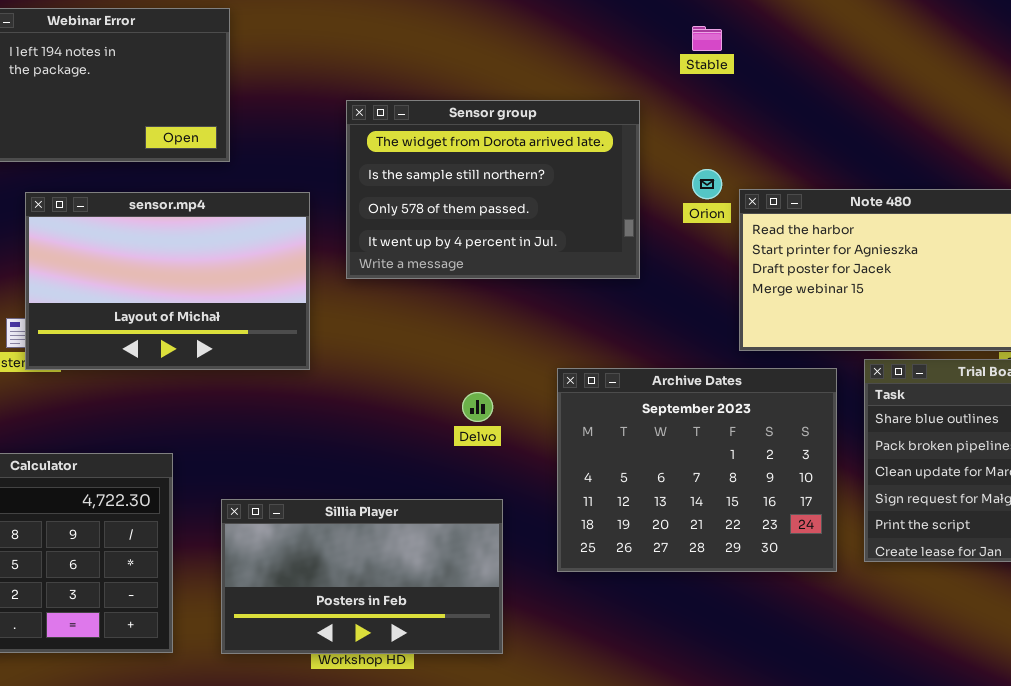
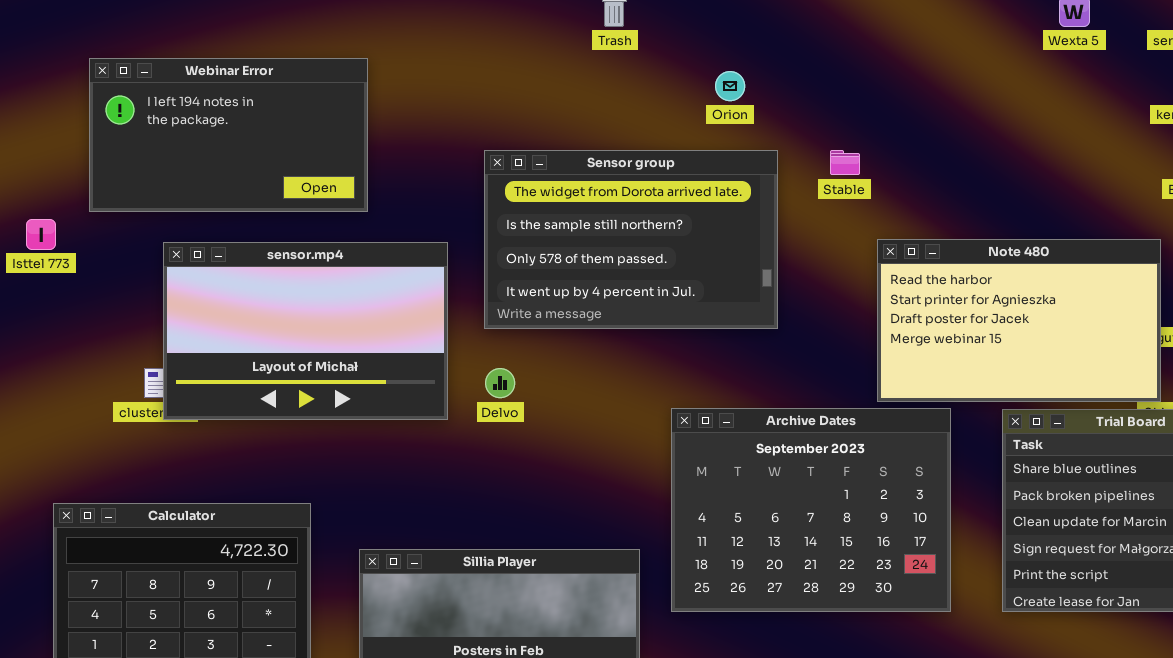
Stable: [692,26,722,51] -> [830,150,860,175], moved
Orion: [692,169,722,199] -> [715,71,745,101], moved
Archive Dates: [557,368,837,572] -> [671,408,951,612], moved
Delvo: [462,392,493,422] -> [485,368,515,398], moved

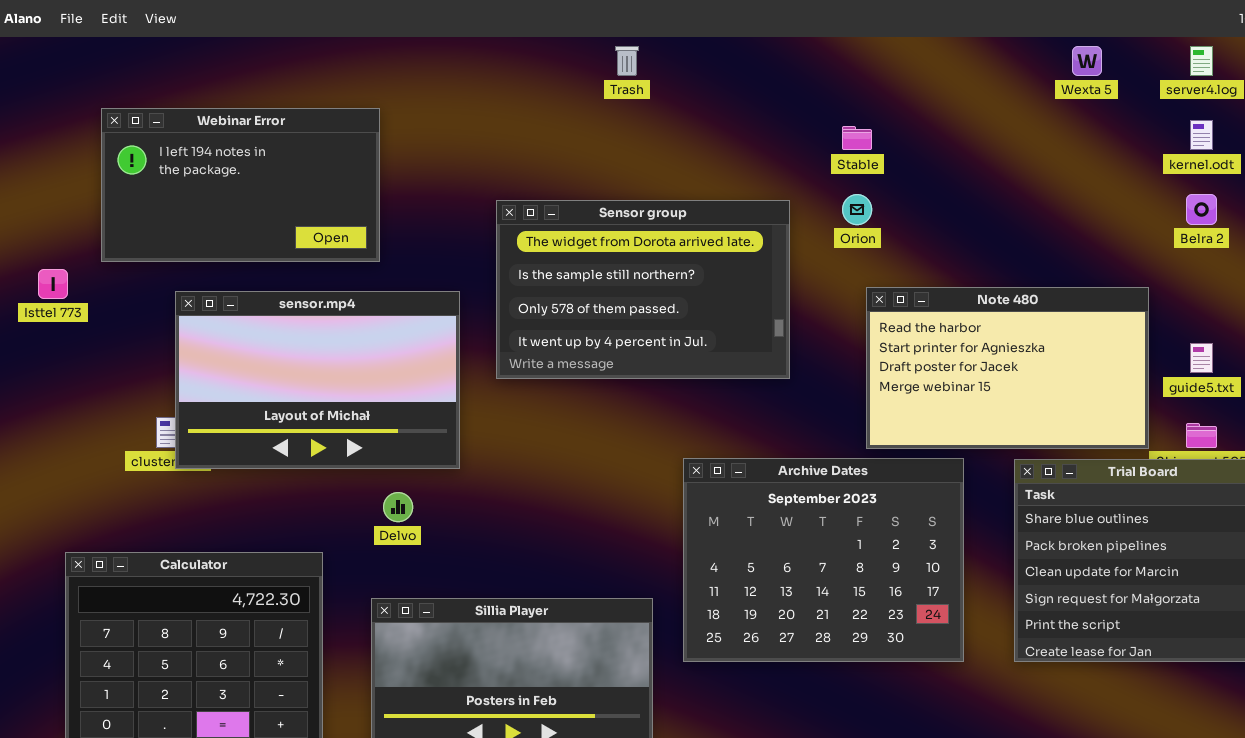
Orion: [715,71,745,101] -> [842,194,872,225], moved
Stable: [830,150,860,175] -> [842,126,872,150], moved
Note 480: [877,239,1161,402] -> [866,287,1149,449], moved
Delvo: [485,368,515,398] -> [383,492,413,522], moved

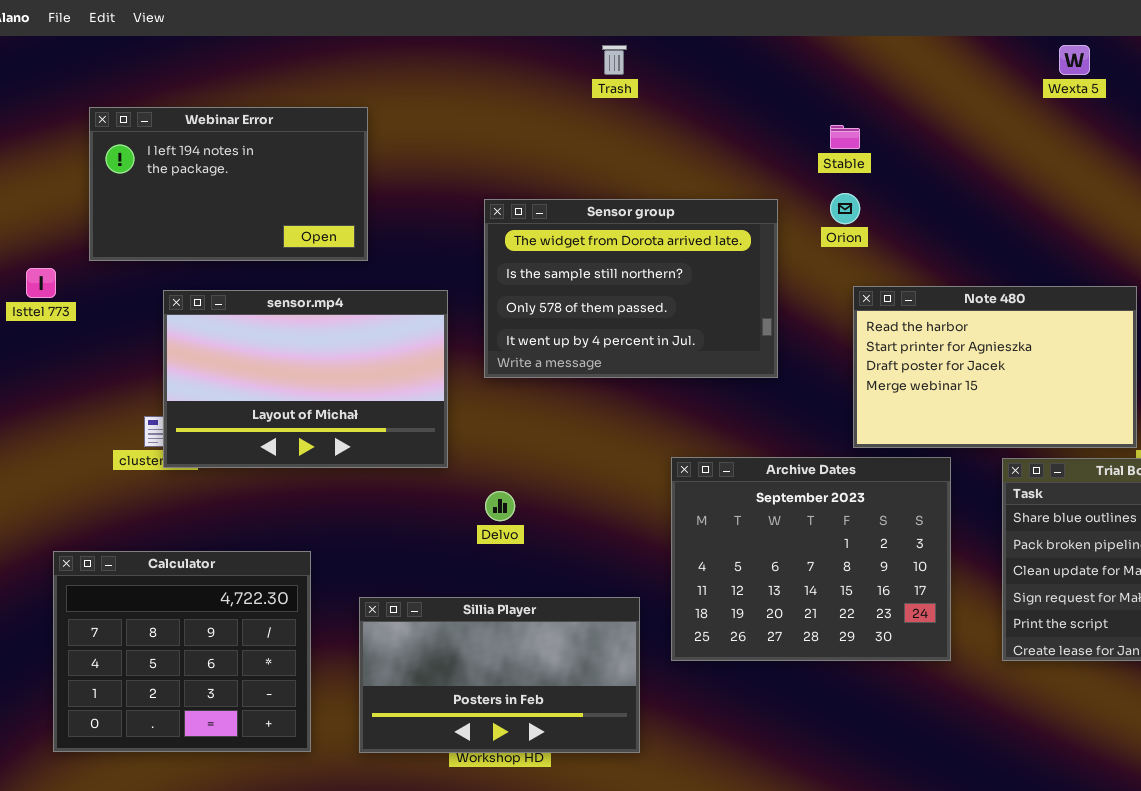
Delvo: [383,492,413,522] -> [485,491,515,521], moved

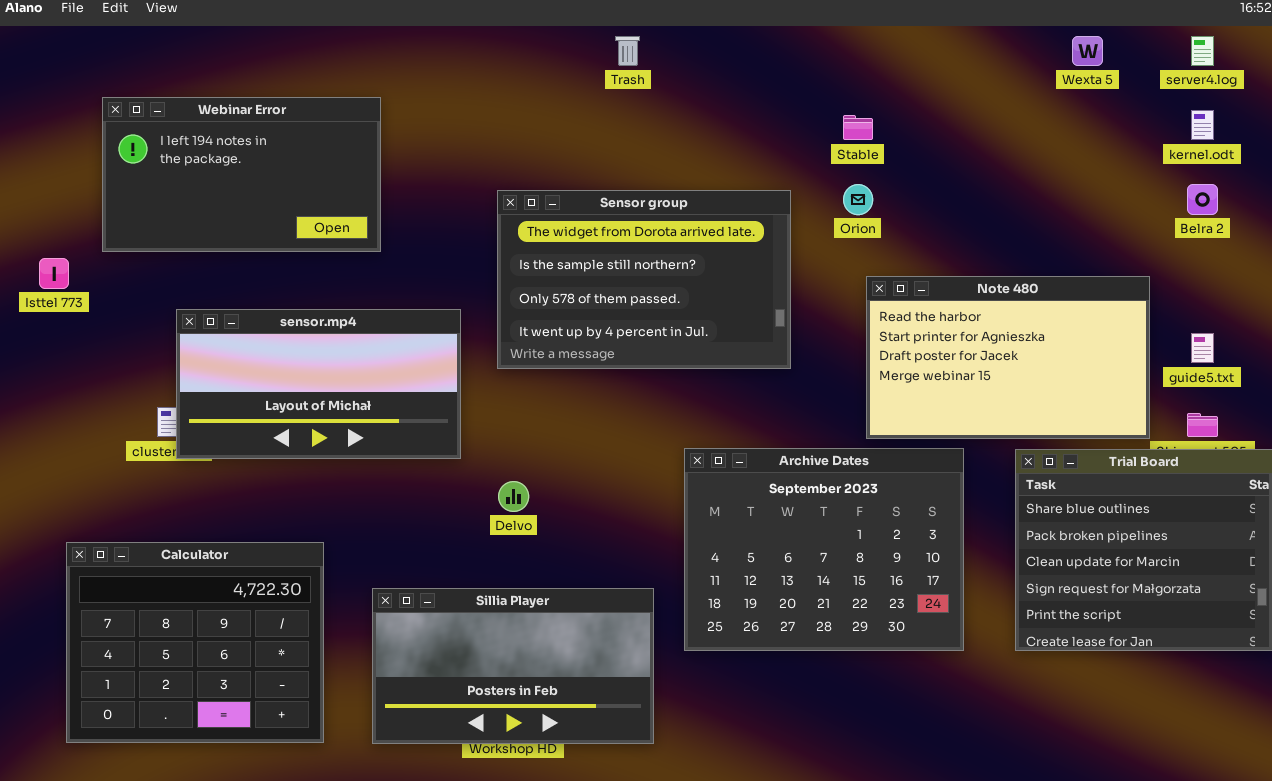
sensor.mp4: [163,290,448,468] -> [176,309,461,459], resized

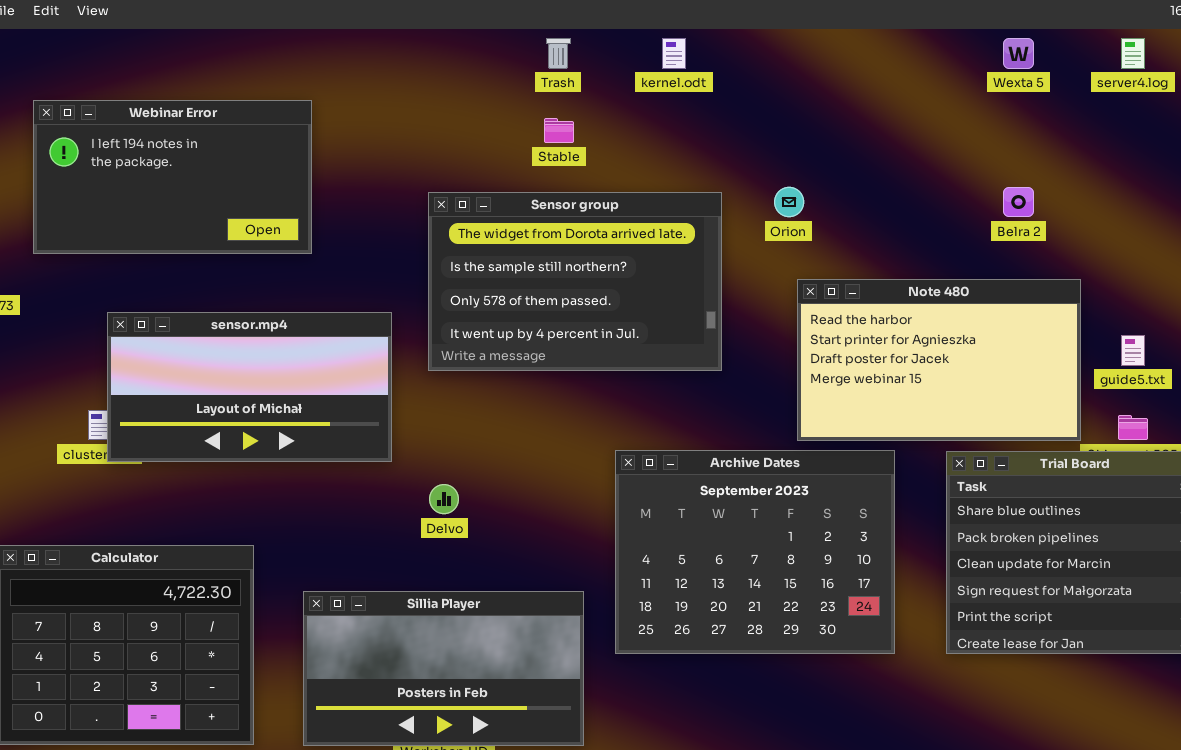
kernel.odt: [1191,110,1214,140] -> [662,38,686,69], moved
Stable: [843,115,873,140] -> [544,118,574,143], moved
Belra 2: [1187,184,1218,215] -> [1003,187,1034,217], moved

